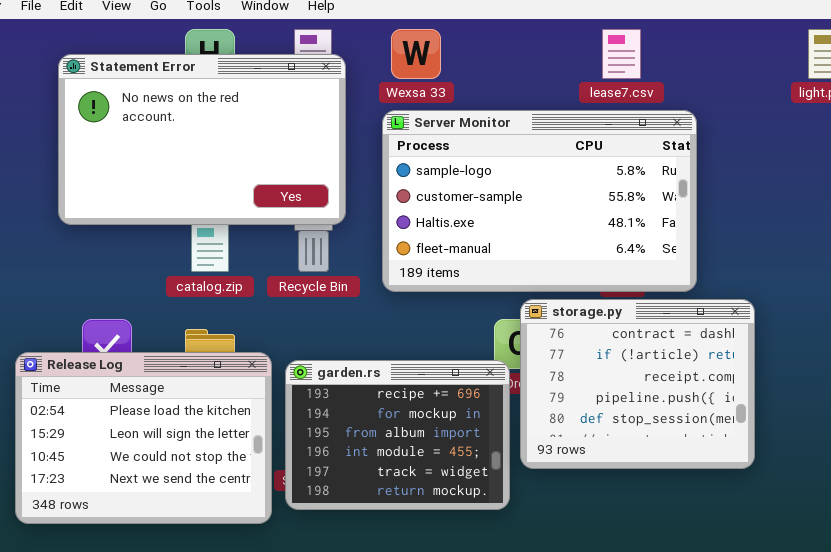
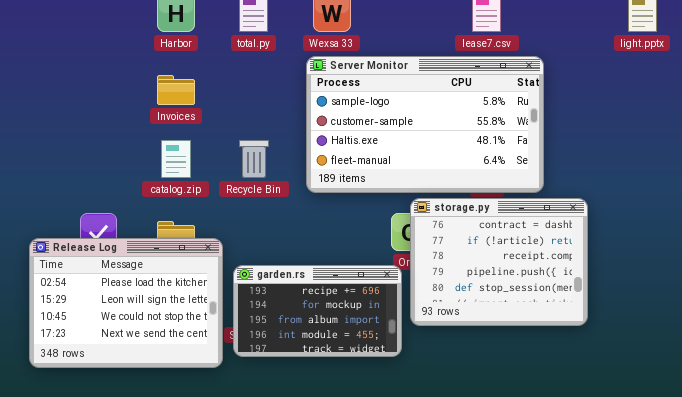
Statement Error: [58,54,346,225] -> none, closed
garden.rs: [285,360,510,510] -> [233,265,402,357], resized

